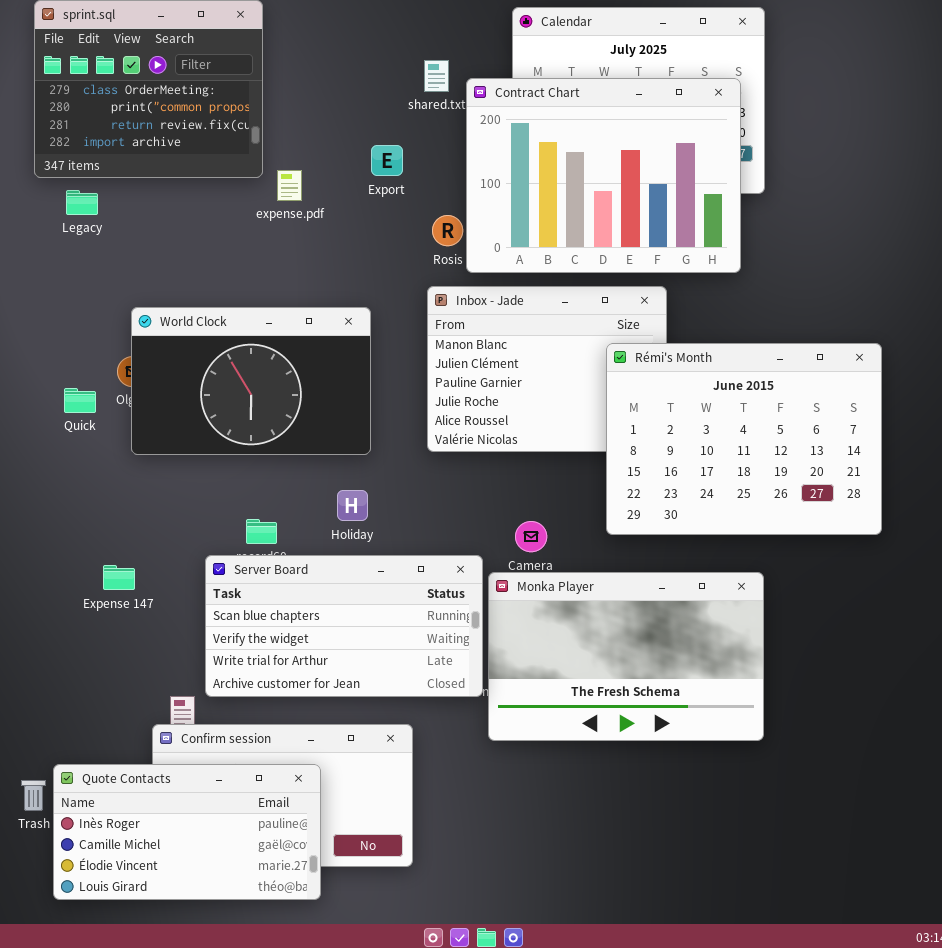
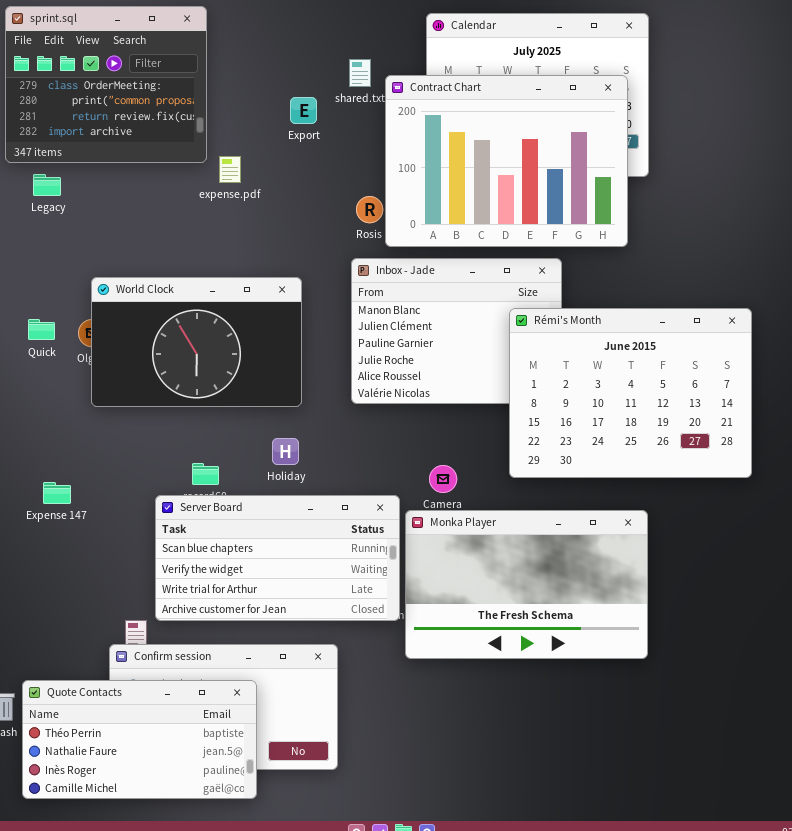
Export: [371,145,403,176] -> [290,97,317,124], moved
Quick: [64,388,96,413] -> [28,319,55,340], moved
Expense 147: [103,565,135,590] -> [43,482,71,504], moved
Quote Contacts: [53,764,321,900] -> [22,680,257,799], scrolled up 2 rows

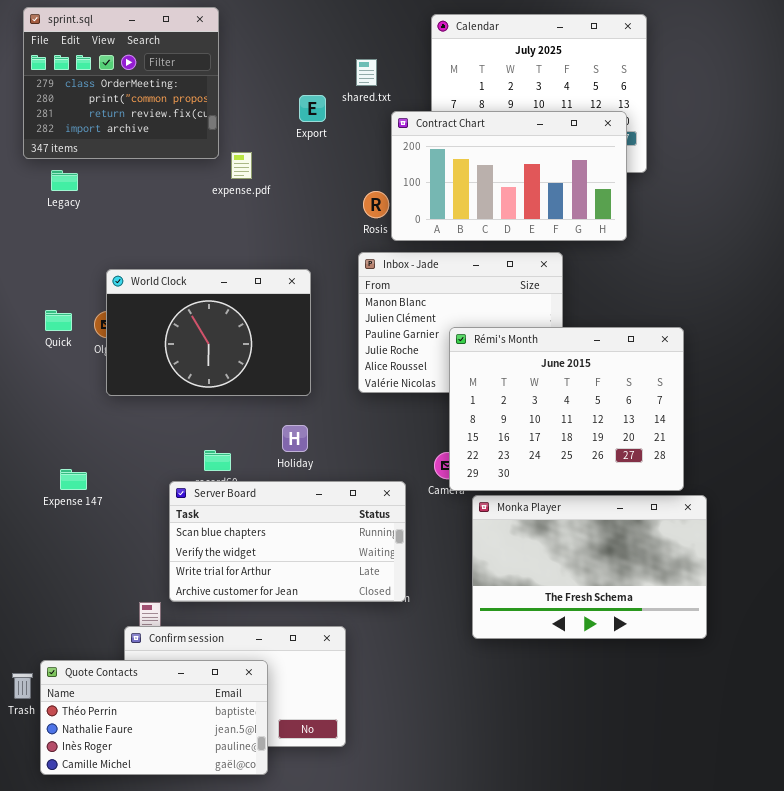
Contract Chart: [385,75,628,247] -> [391,111,627,241], resized
Rémi's Month: [509,308,752,478] -> [449,327,684,491], moved
Monka Player: [405,510,648,659] -> [472,495,707,639], moved

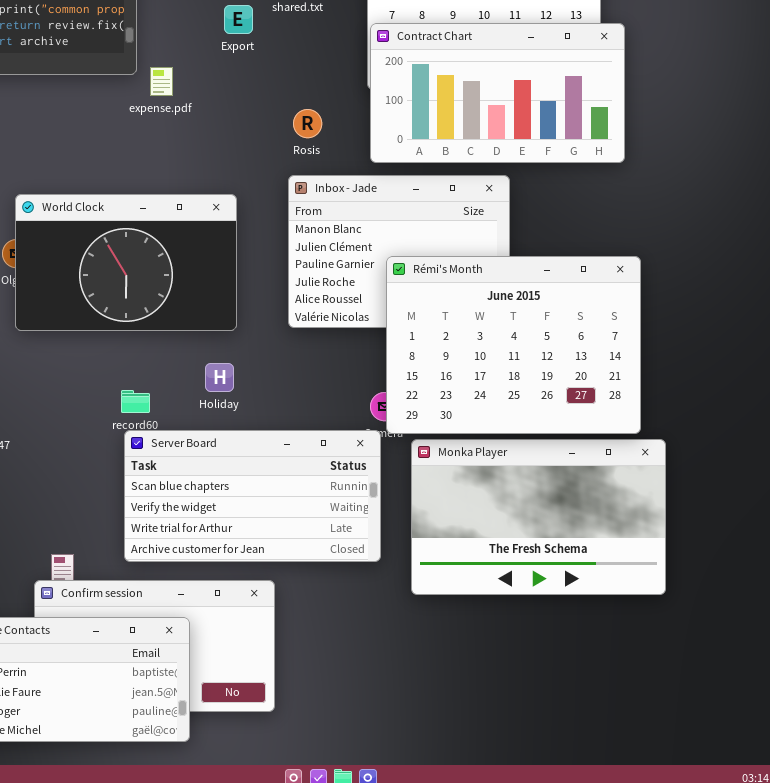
Contract Chart: [391,111,627,241] -> [370,23,625,163], moved
Server Board: [169,481,406,602] -> [124,430,381,562], moved

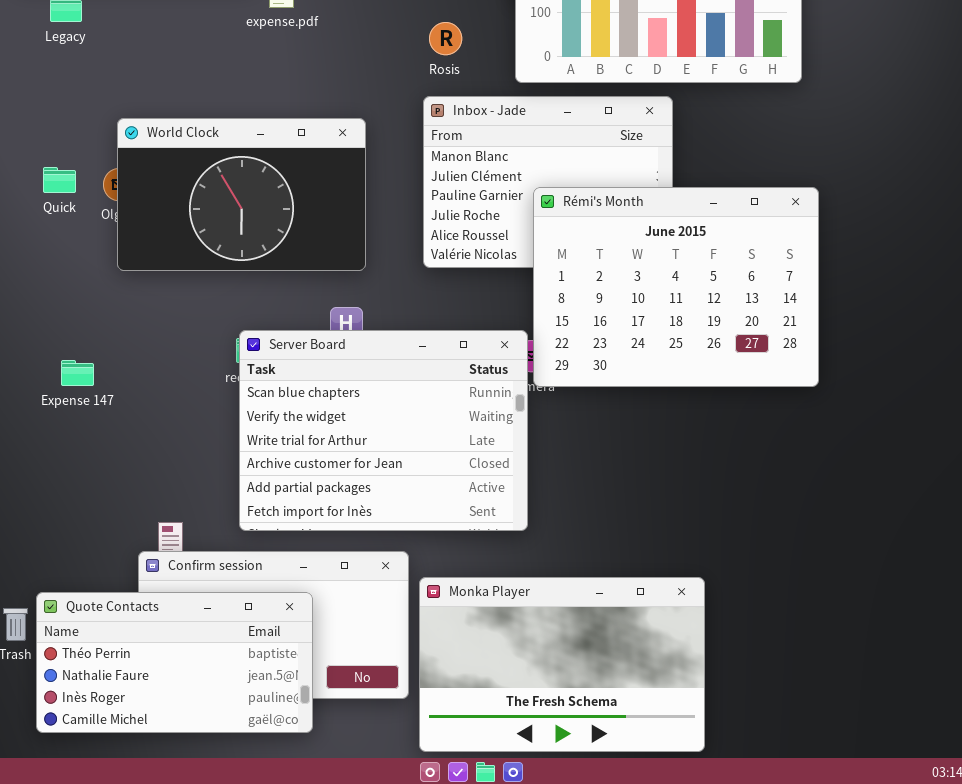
Server Board: [124,430,381,562] -> [239,330,528,531], resized
Monka Player: [411,439,666,595] -> [419,577,705,752], moved

